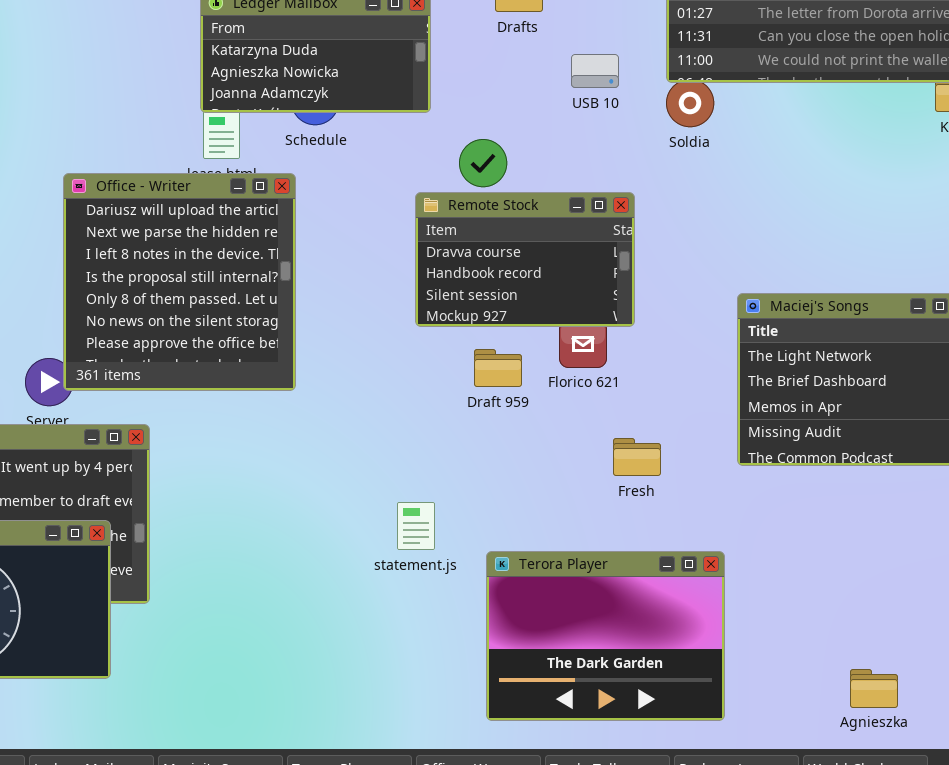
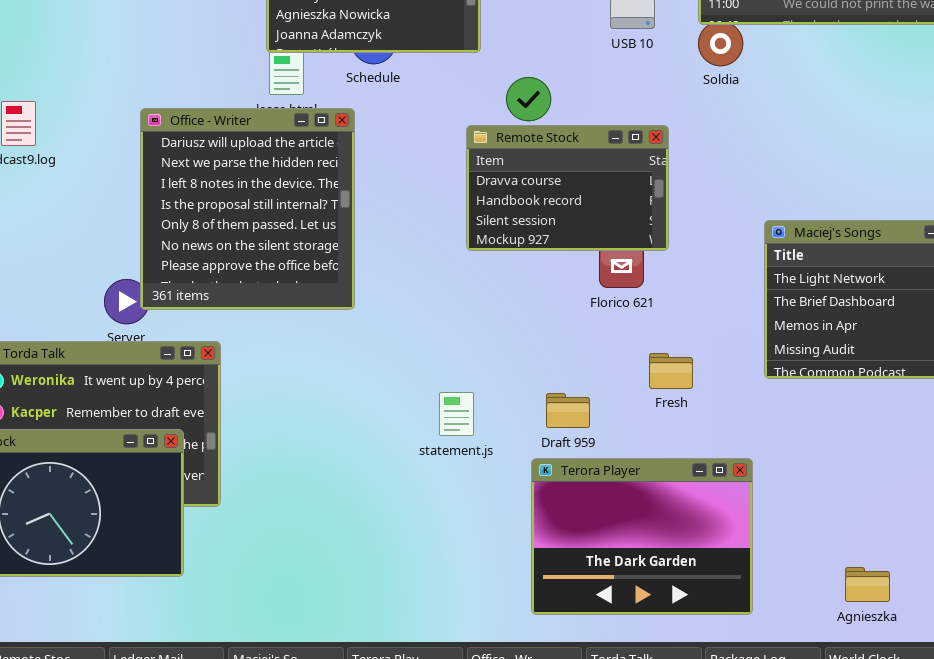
Draft 959: [474,349,522,387] -> [546,393,590,428], moved
statement.js: [397,502,435,550] -> [439,392,474,436], moved
Agnieszka: [850,669,898,708] -> [845,567,890,602], moved

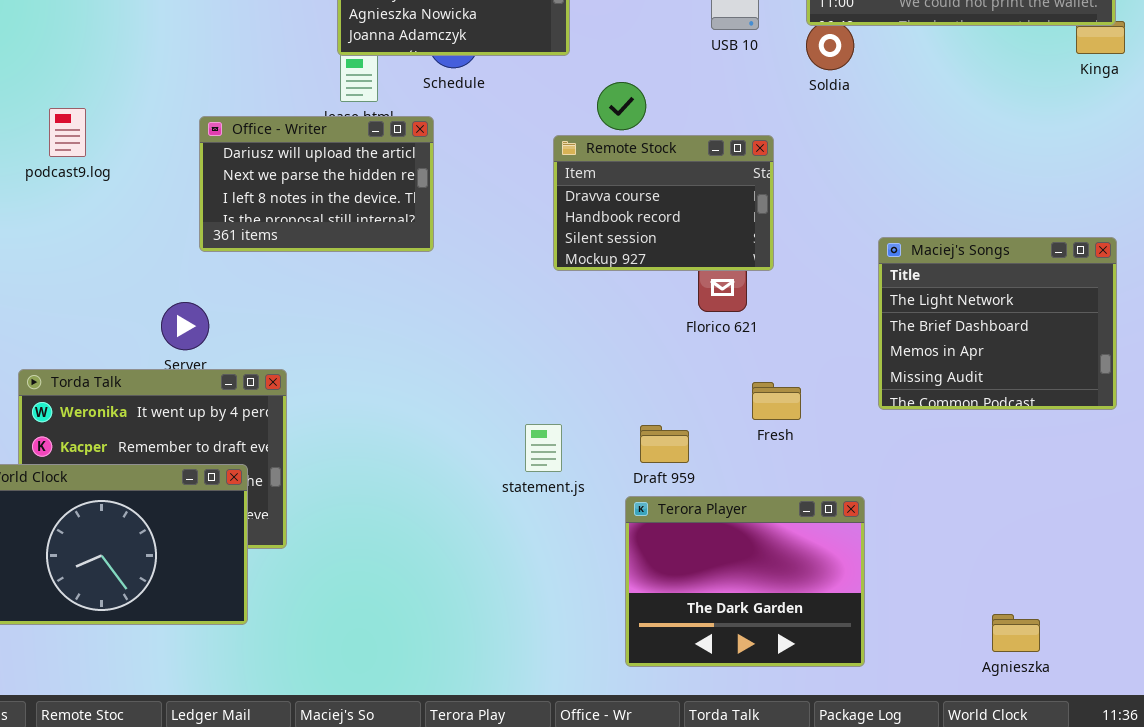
Office - Writer: [140,108,355,310] -> [199,116,434,252], resized
Agnieszka: [845,567,890,602] -> [992,614,1040,652], moved

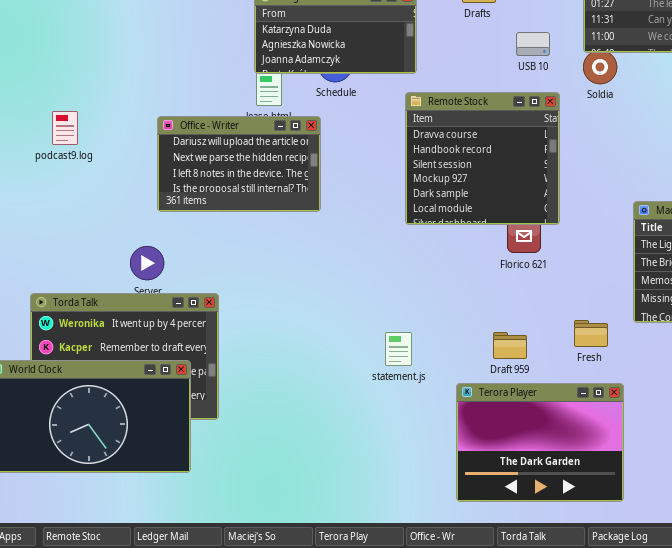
Remote Stock: [553,135,774,271] -> [405,92,560,225], resized
Fresh: [752,382,801,420] -> [574,320,608,347], moved
Draft 959: [640,425,689,463] -> [493,332,527,359], moved

